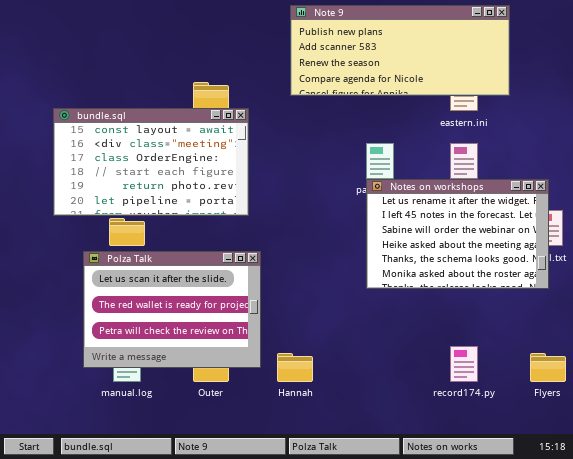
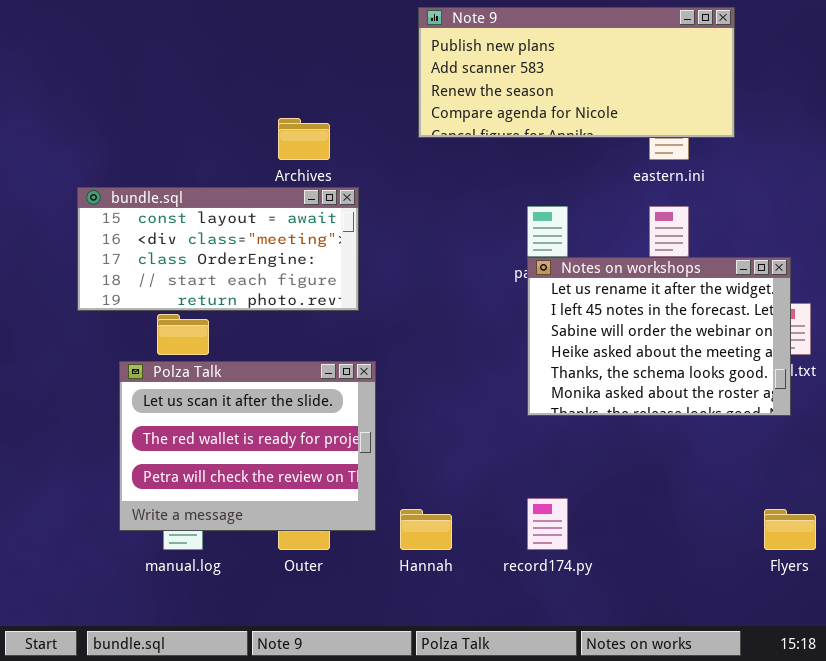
bundle.sql: [53,108,249,216] -> [77,187,359,311], resized
record174.py: [450,346,478,382] -> [527,498,568,550], moved

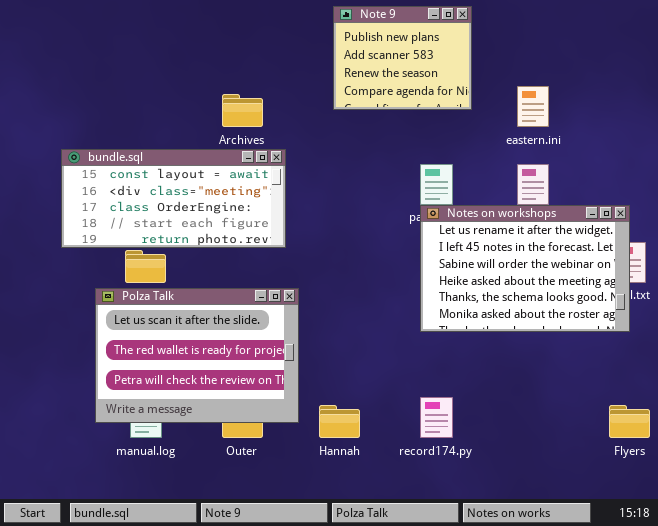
Note 9: [418,7,735,138] -> [333,6,472,110], resized

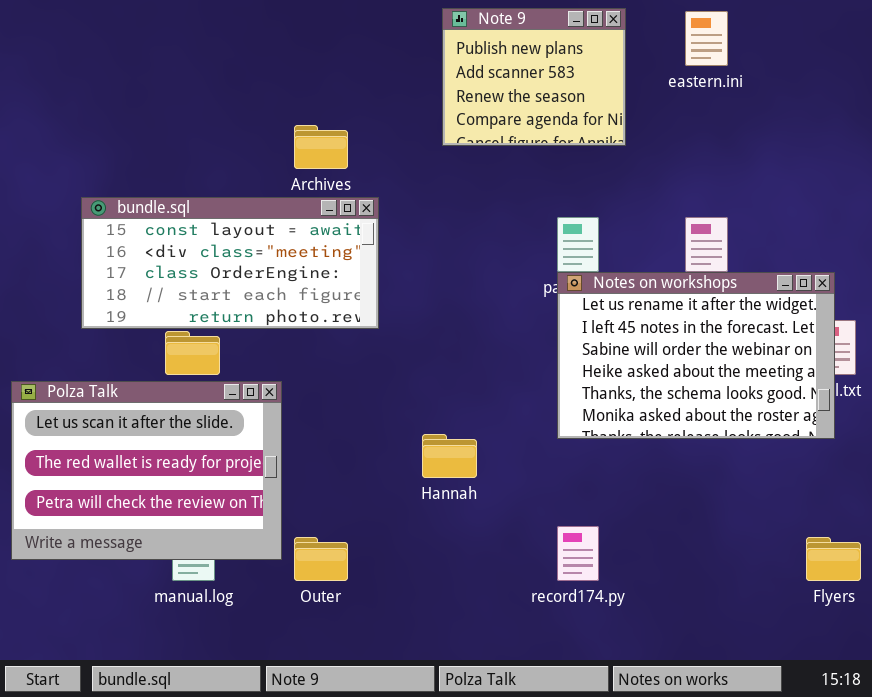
eastern.ini: [517,86,549,127] -> [685,11,728,66], moved
Polza Talk: [95,288,299,423] -> [11,381,282,560], moved
Hannah: [319,405,360,438] -> [422,434,477,478], moved

